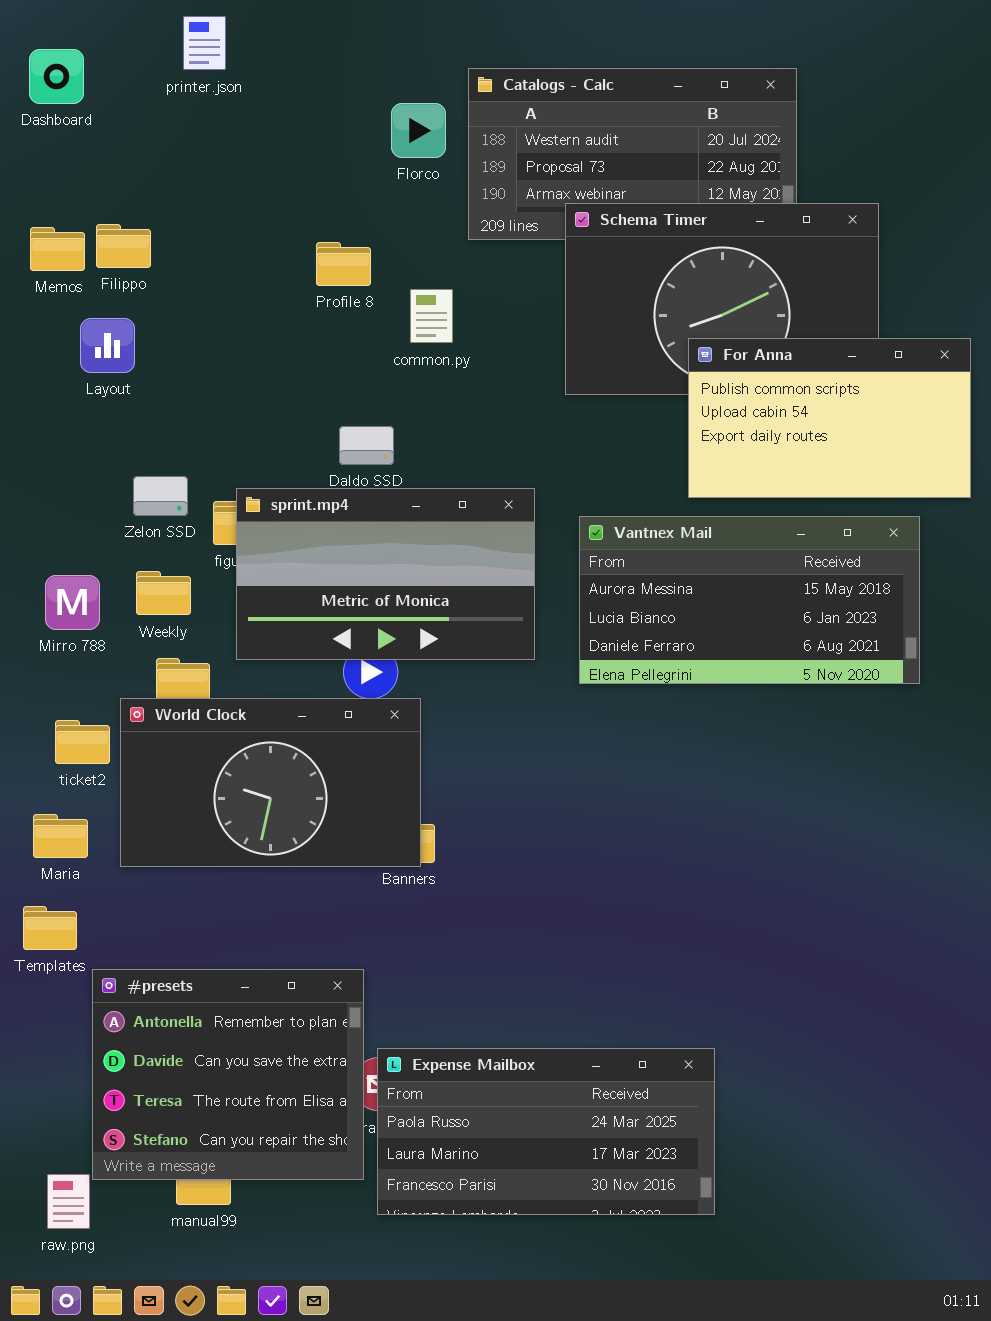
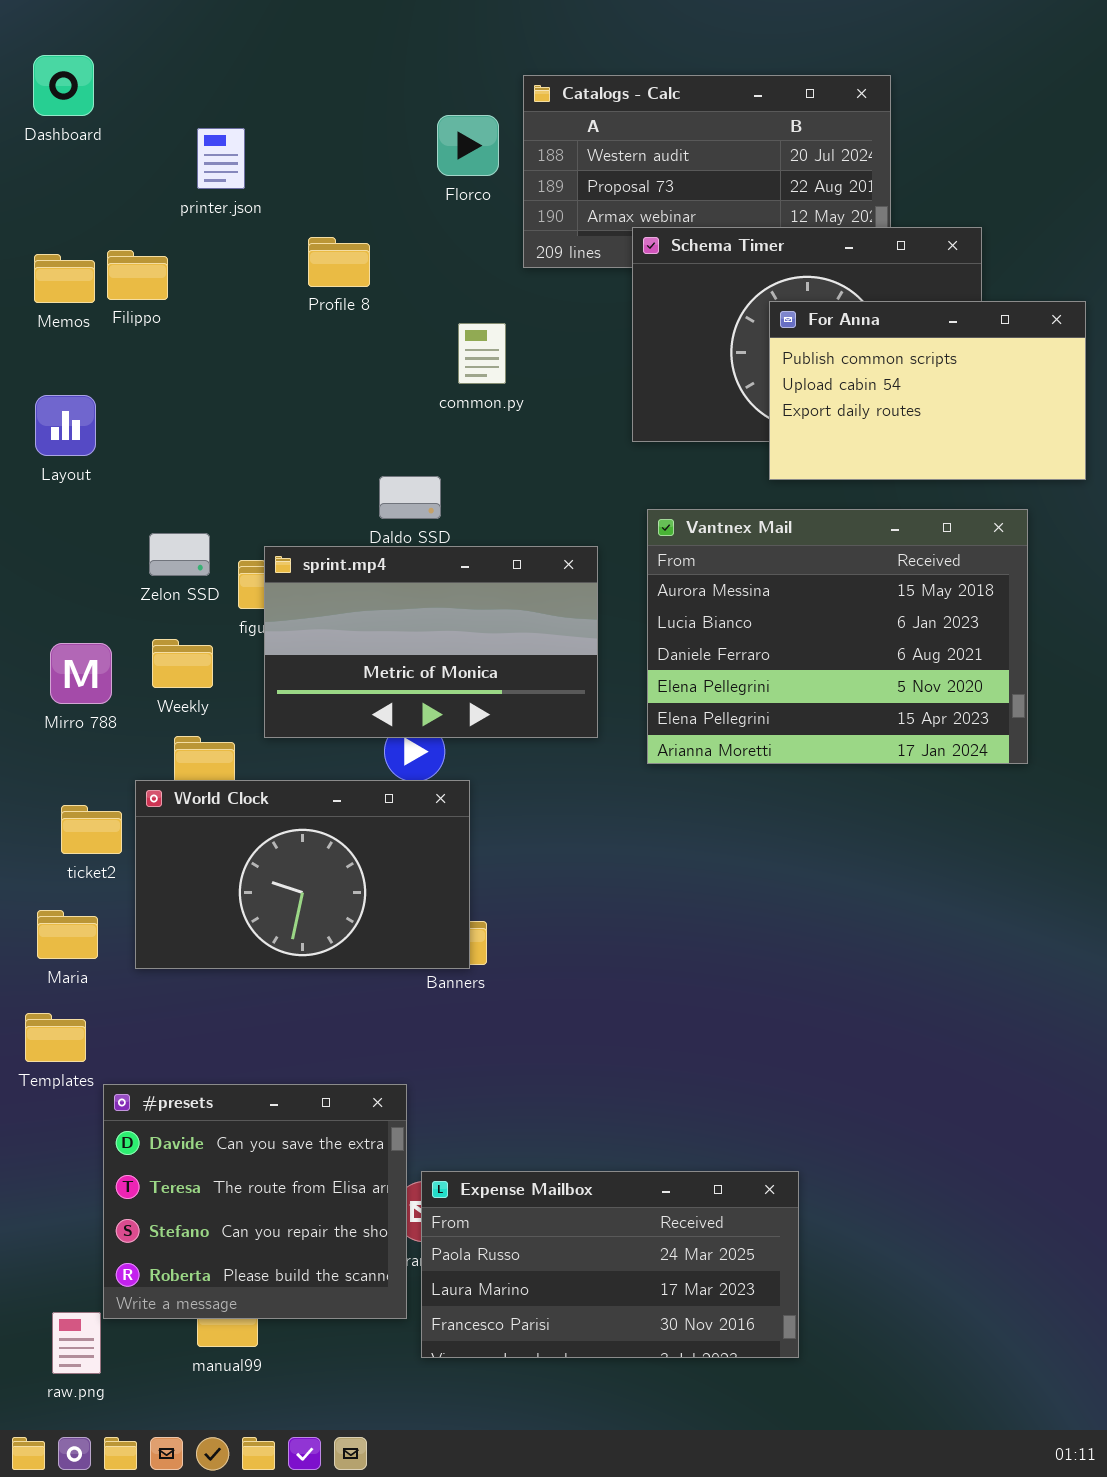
printer.json: [183,16,226,70] -> [197,128,245,189], moved
Profile 8: [316,242,371,286] -> [308,237,370,287], moved
Layout: [80,318,135,373] -> [35,395,96,456], moved
For Anna: [688,338,971,498] -> [769,301,1086,480], moved
Vantnex Mail: [579,516,920,684] -> [647,509,1028,764], resized
#presets: [92,969,364,1180] -> [103,1084,407,1319], scrolled down 1 row

